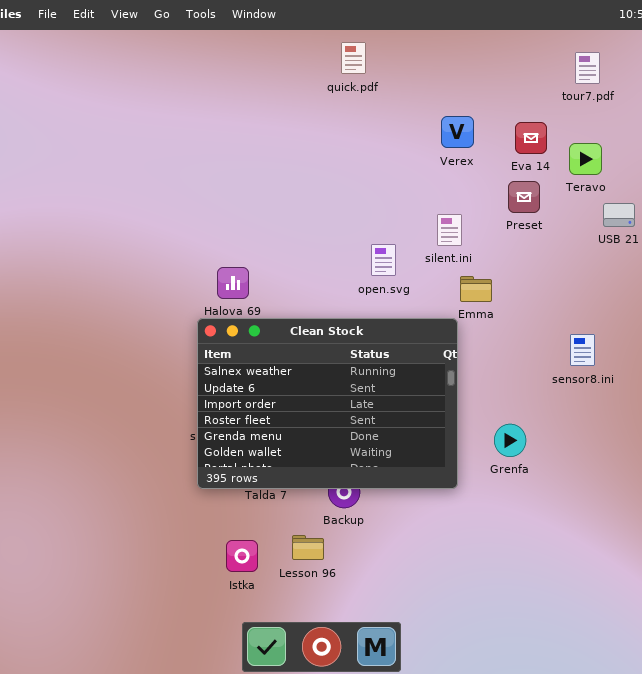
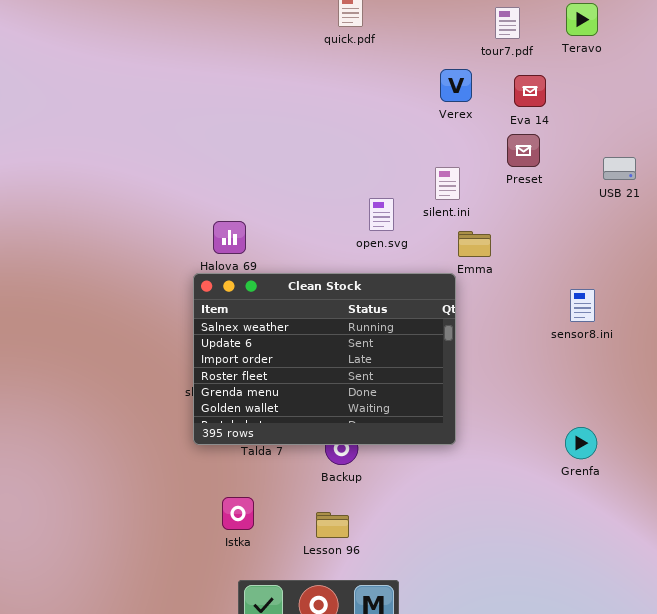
tour7.pdf: [575,52,600,84] -> [495,7,520,39], moved
Teravo: [569,143,602,175] -> [566,3,598,36], moved
Grenfa: [494,424,526,457] -> [565,427,597,459], moved
Lesson 96: [292,535,324,560] -> [316,512,349,538], moved

